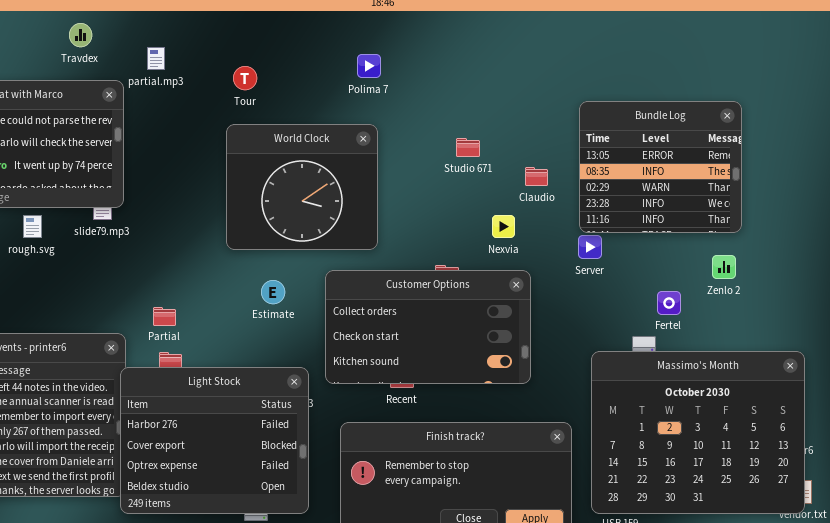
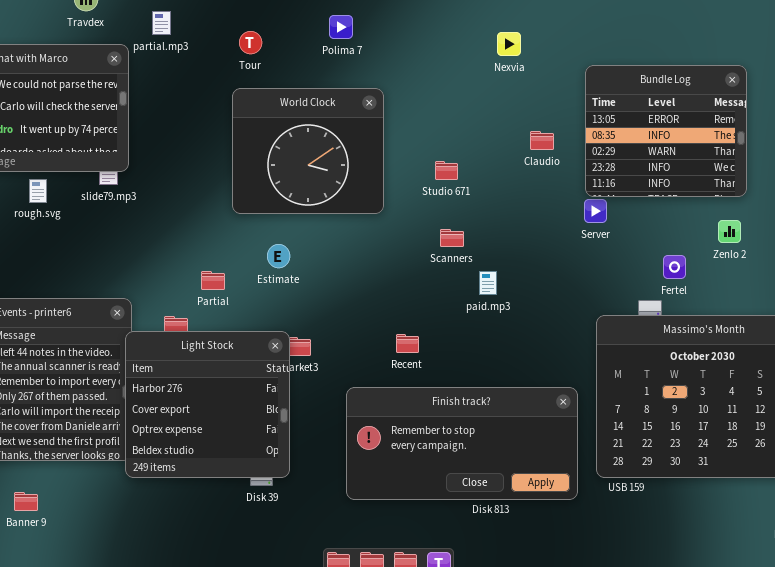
Polima 7: [357,54,381,78] -> [329,15,353,39], moved
Studio 671: [456,138,480,157] -> [435,161,458,180], moved
Nexvia: [492,215,515,238] -> [497,32,521,56], moved
Customer Options: [325,270,531,384] -> none, closed
Partial: [153,307,176,326] -> [201,271,225,290], moved
Light Stock: [120,367,309,514] -> [125,331,290,478], resized

